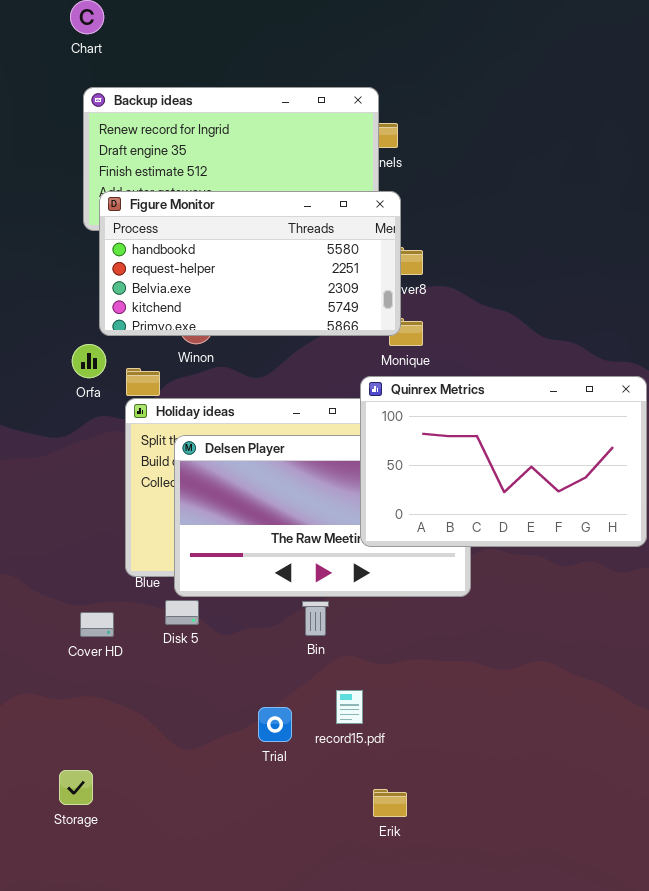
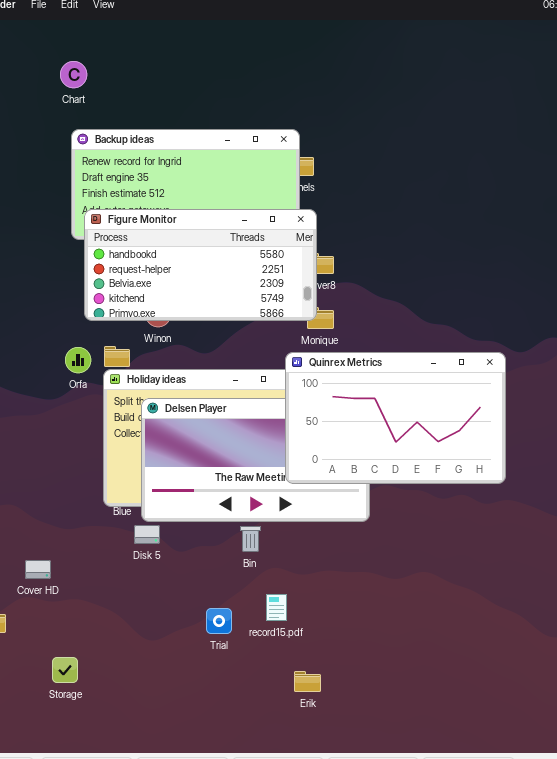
Orfa: [72,344,106,378] -> [65,347,91,373], moved
Cover HD: [80,612,114,637] -> [25,560,51,579], moved

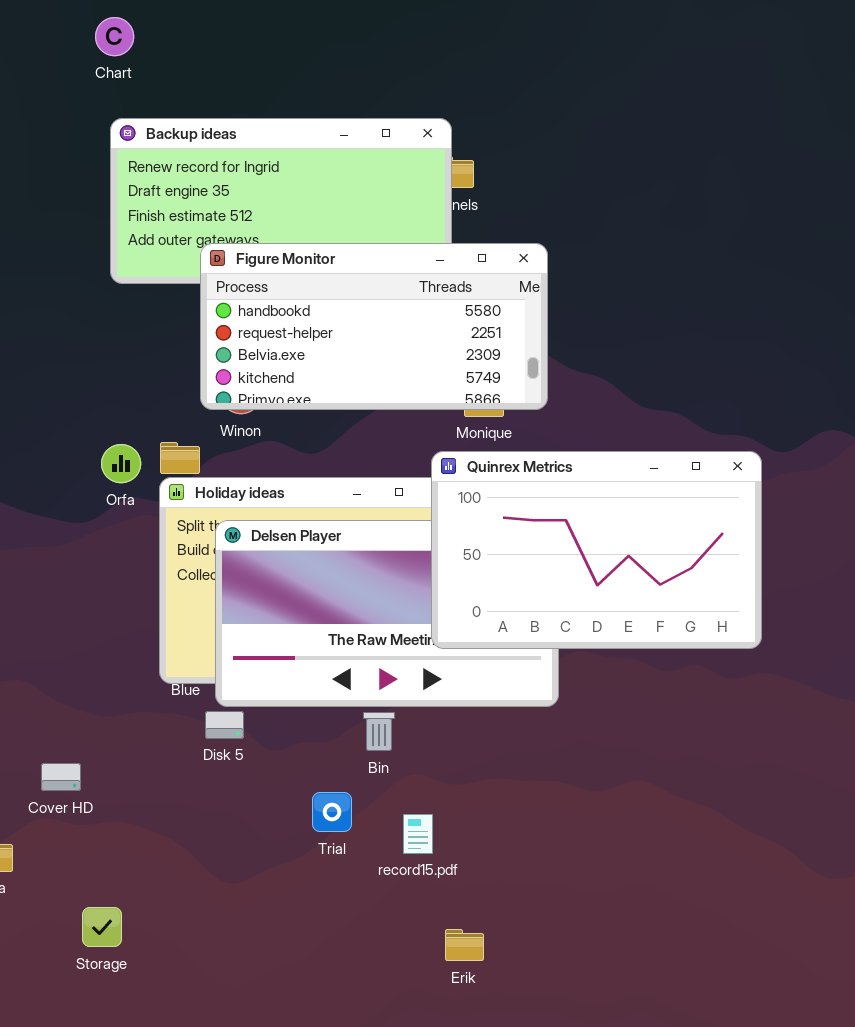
Figure Monitor: [84,209,317,321] -> [200,243,548,410], moved
Trial: [206,608,232,634] -> [312,792,352,832], moved

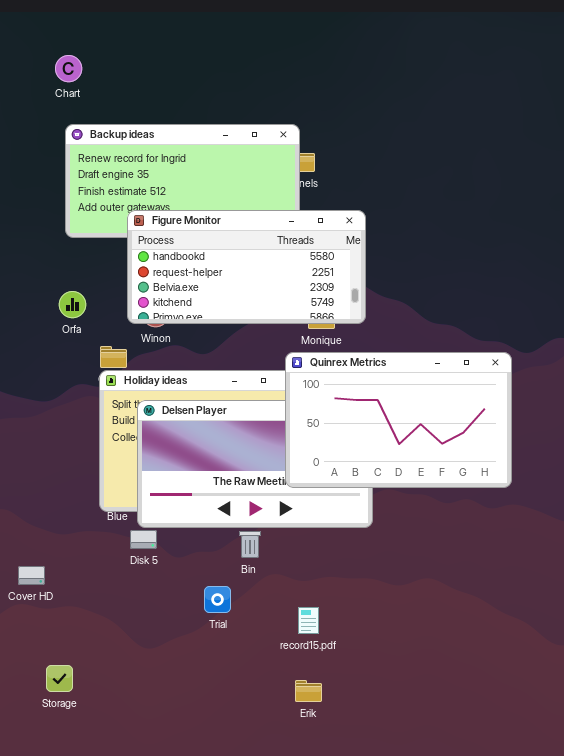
Orfa: [101,444,141,483] -> [59,291,86,318], moved
record15.pdf: [403,814,433,854] -> [298,607,319,634], moved

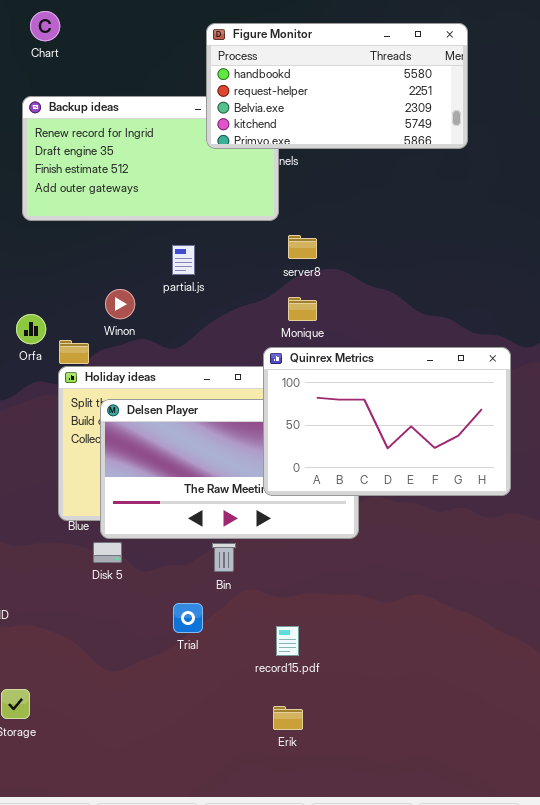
Chart: [55,55,82,82] -> [30,11,60,41], moved
Figure Monitor: [127,210,366,324] -> [206,23,468,149], moved
Orfa: [59,291,86,318] -> [16,314,46,344], moved

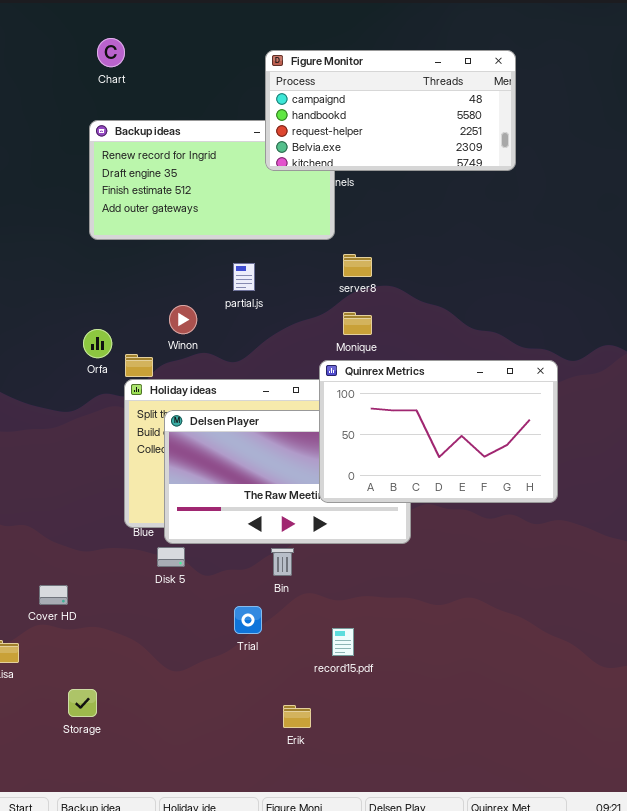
Figure Monitor: [206,23,468,149] -> [265,50,516,171], scrolled up 1 row
Erik: [273,706,303,730] -> [283,705,311,728], moved

